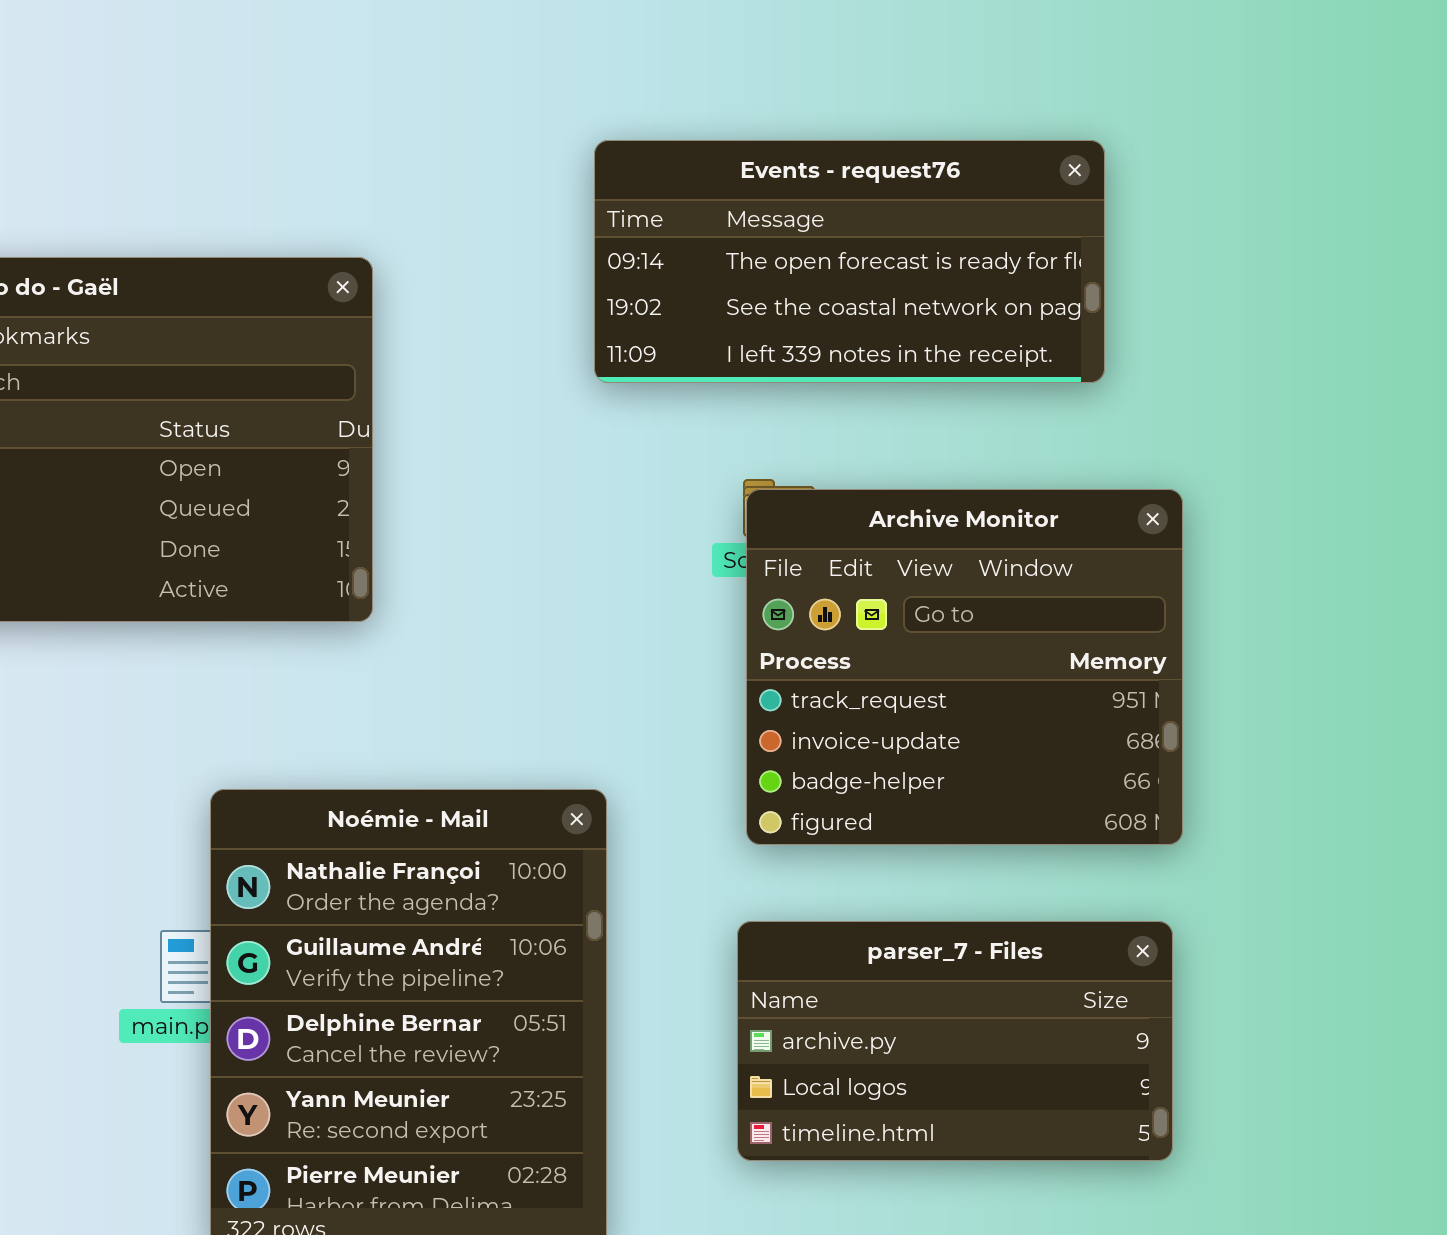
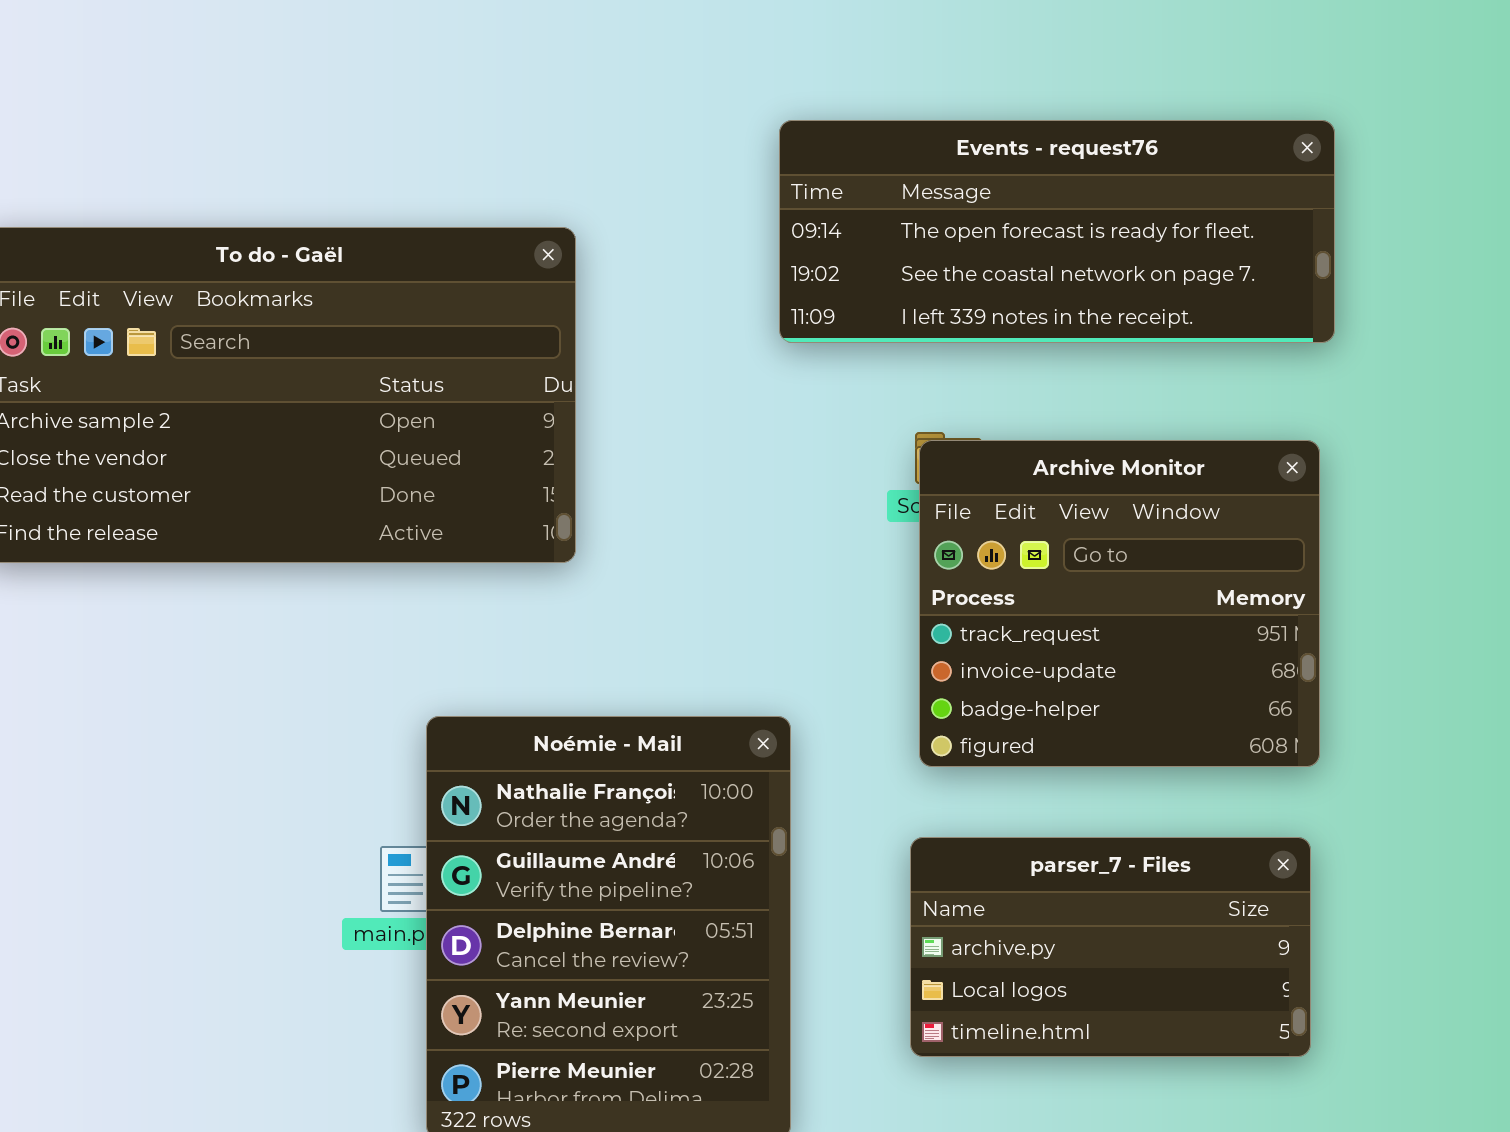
Events - request76: [594,140,1105,383] -> [779,120,1335,343], resized

